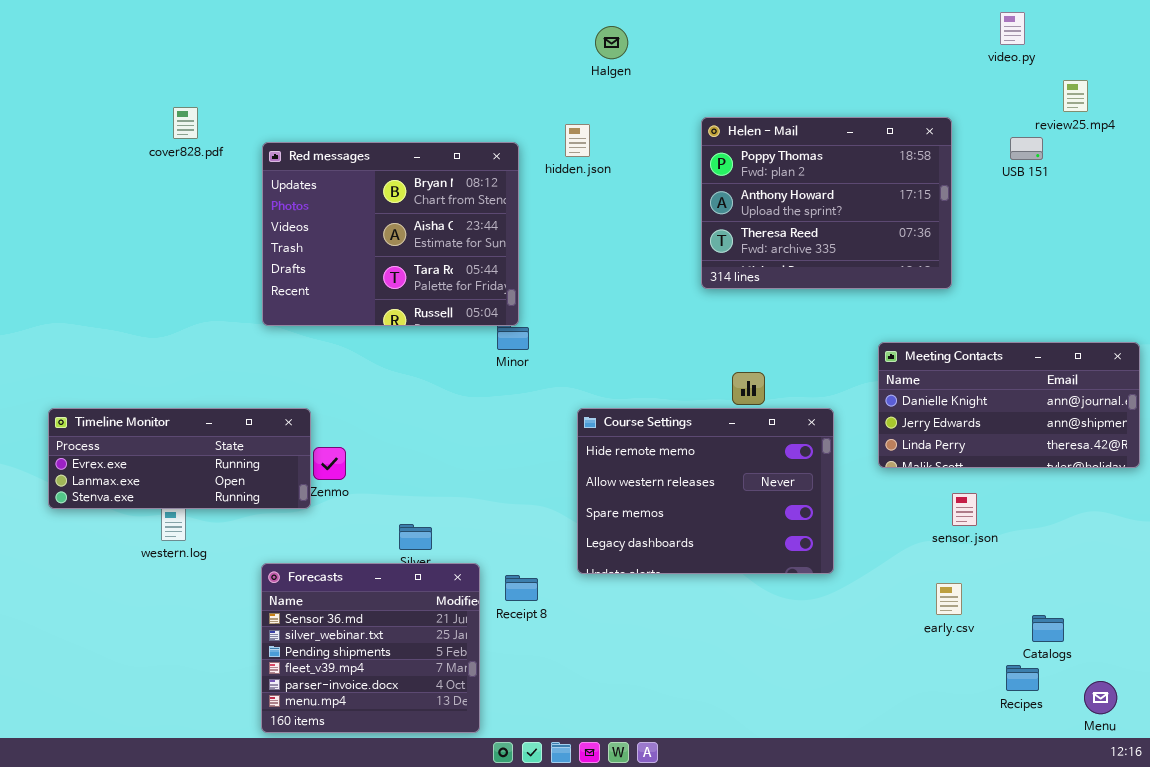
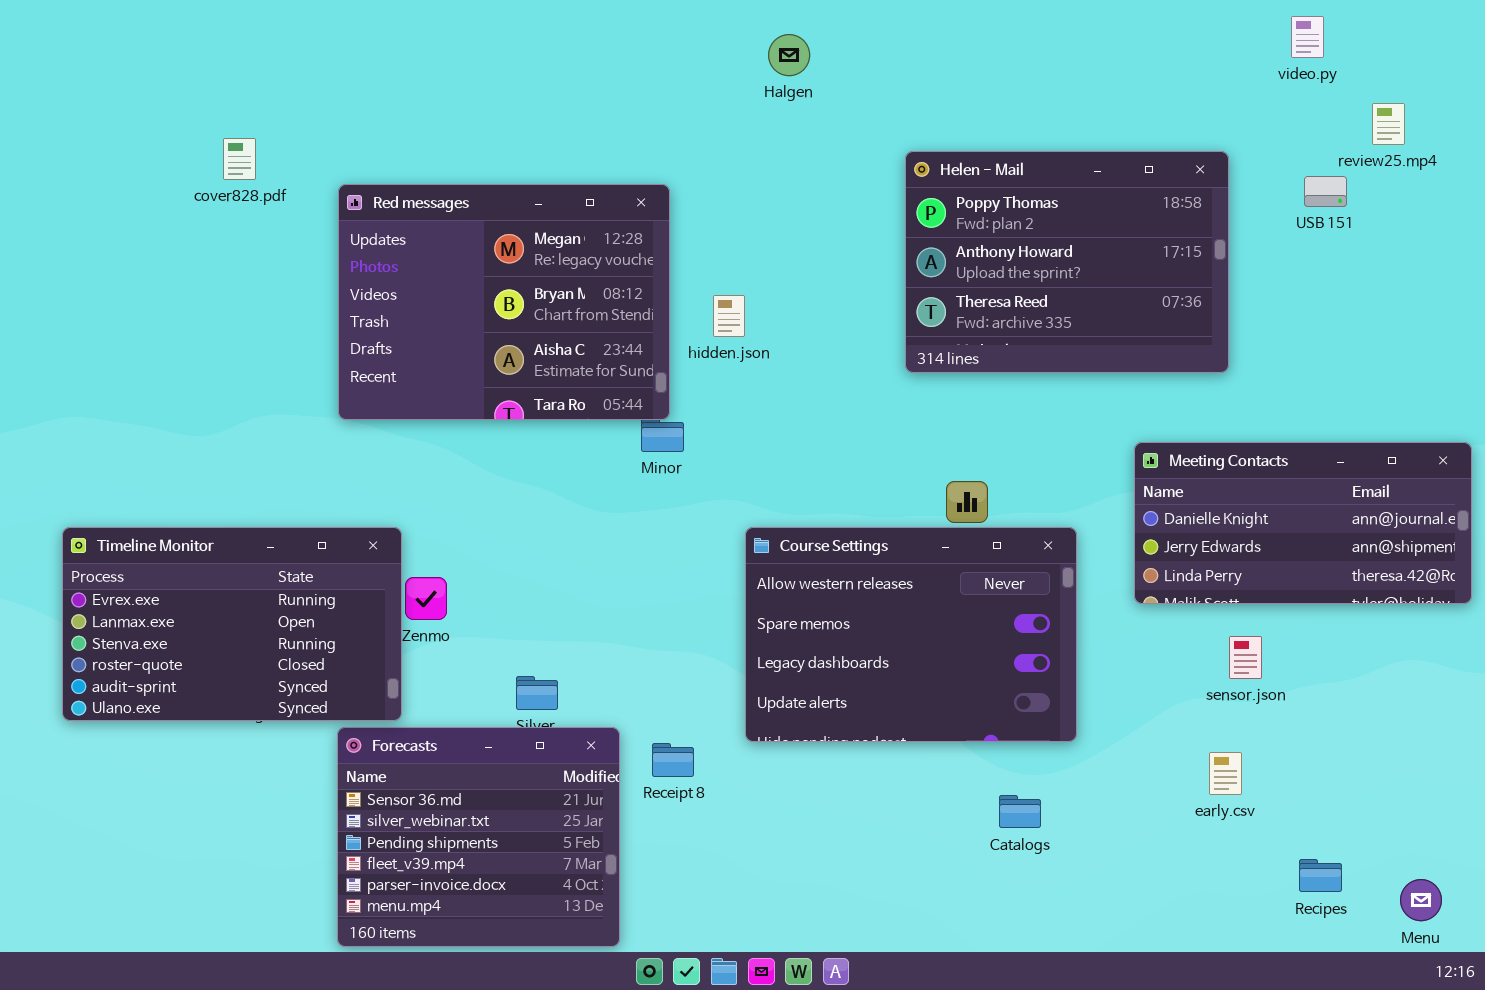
hidden.json: [565,124,590,157] -> [713,295,745,337], moved
Red messages: [262,142,519,326] -> [338,184,670,420], scrolled up 1 row
Timeline Monitor: [48,408,311,509] -> [62,527,402,721], resized
Course Settings: [577,408,834,574] -> [745,527,1077,742], scrolled down 1 row
Catalogs: [1032,615,1064,642] -> [999,795,1041,828], moved

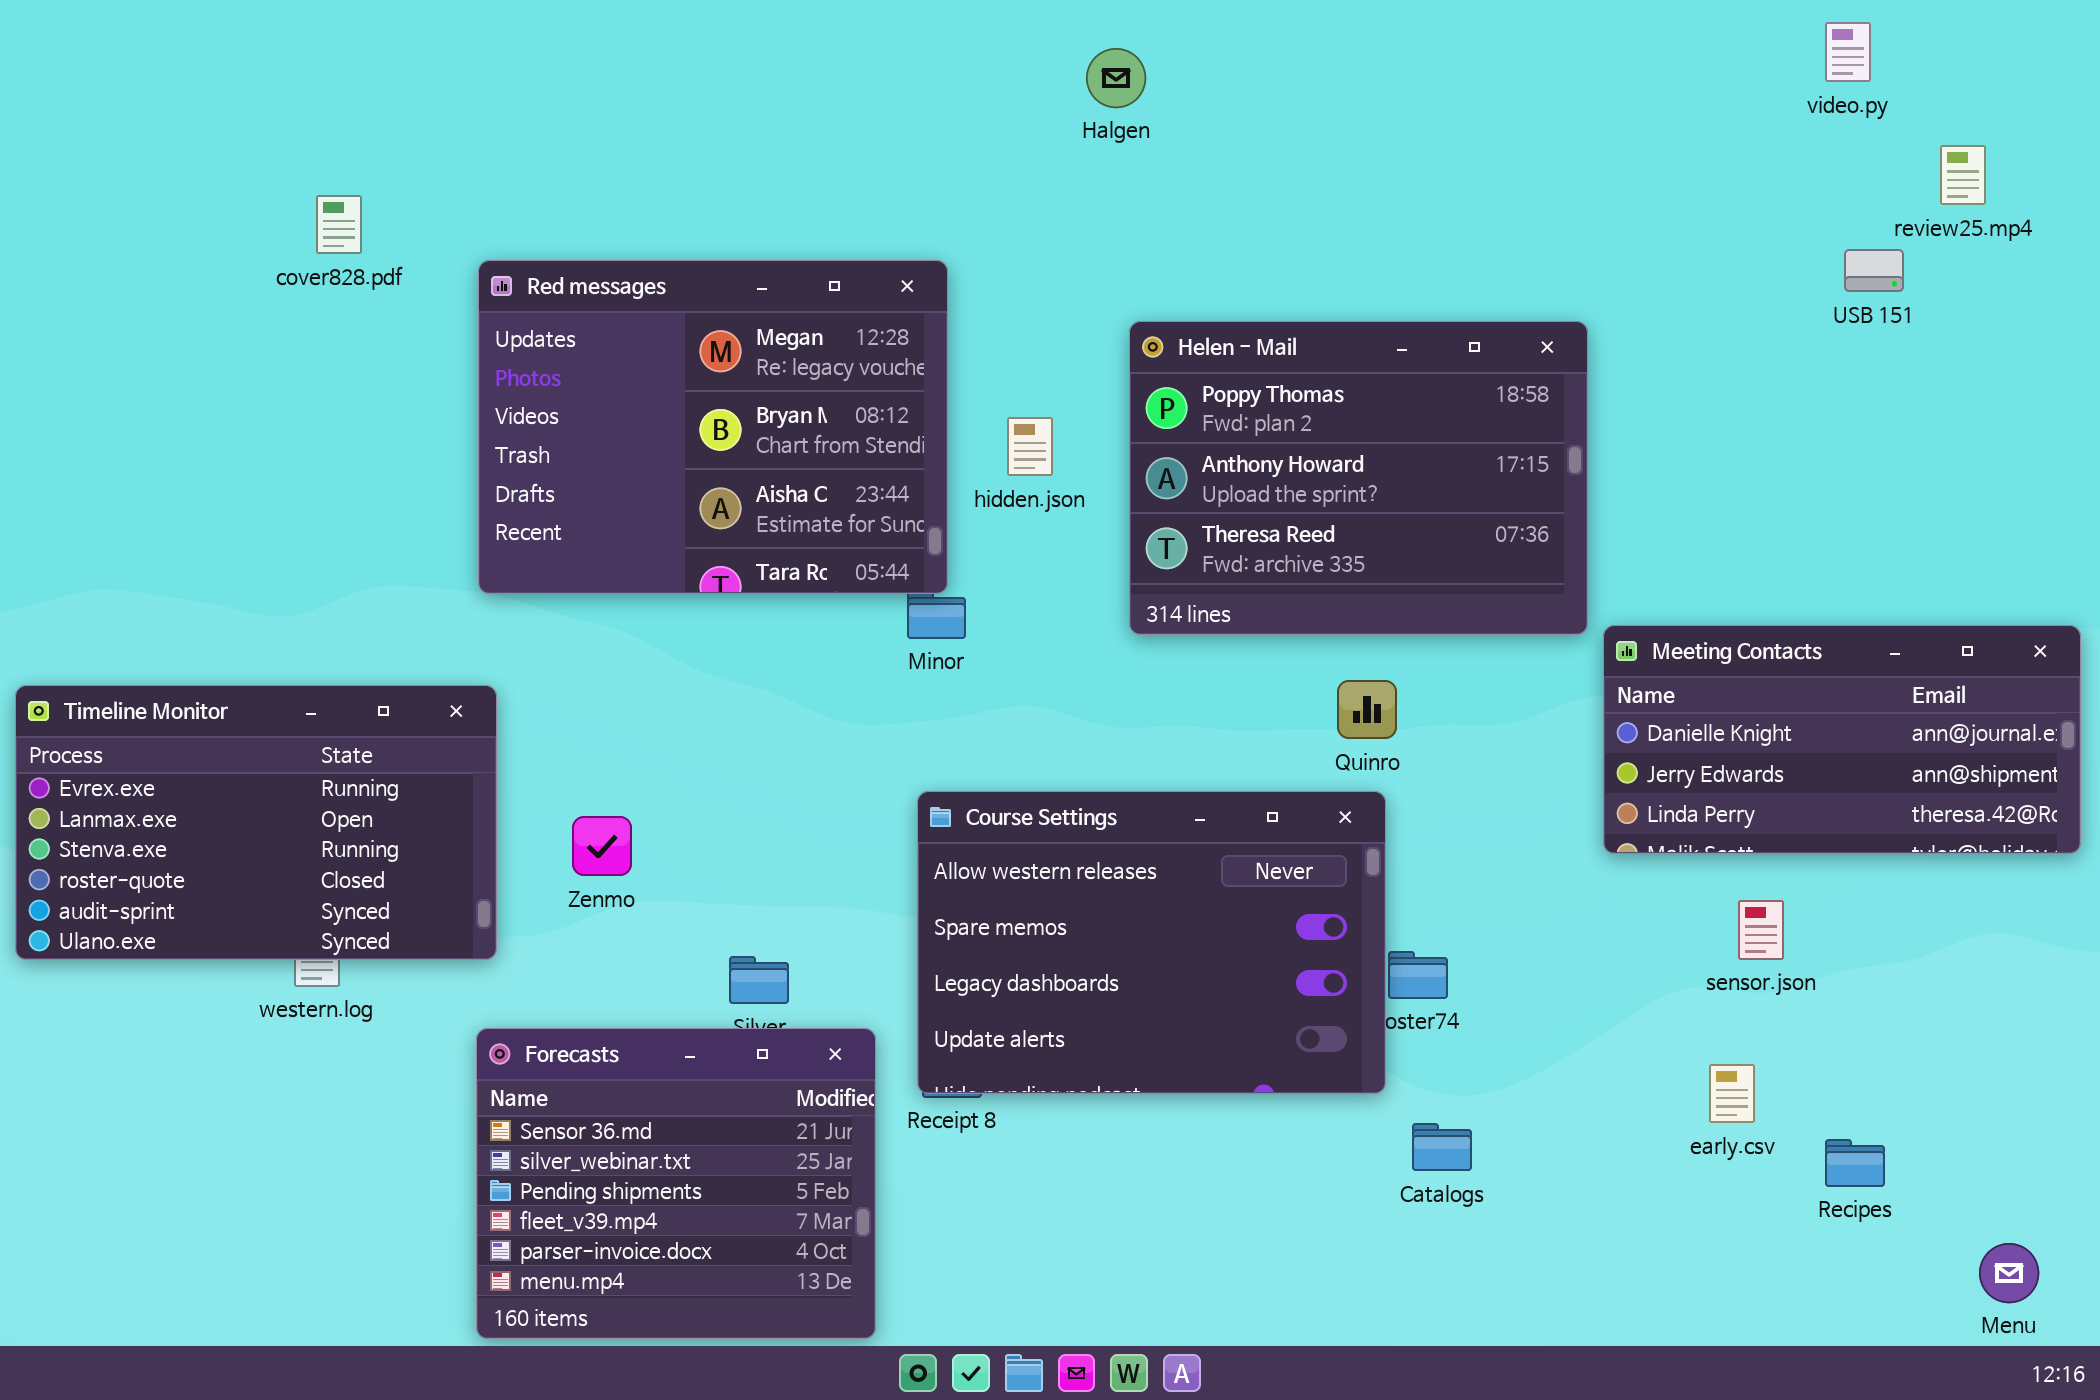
Helen - Mail: [905,151,1229,373] -> [1129,321,1588,635], moved
Timeline Monitor: [62,527,402,721] -> [15,685,497,960], moved
Course Settings: [745,527,1077,742] -> [917,791,1386,1094], moved
Recipes: [1299,859,1342,892] -> [1825,1139,1885,1187], moved

